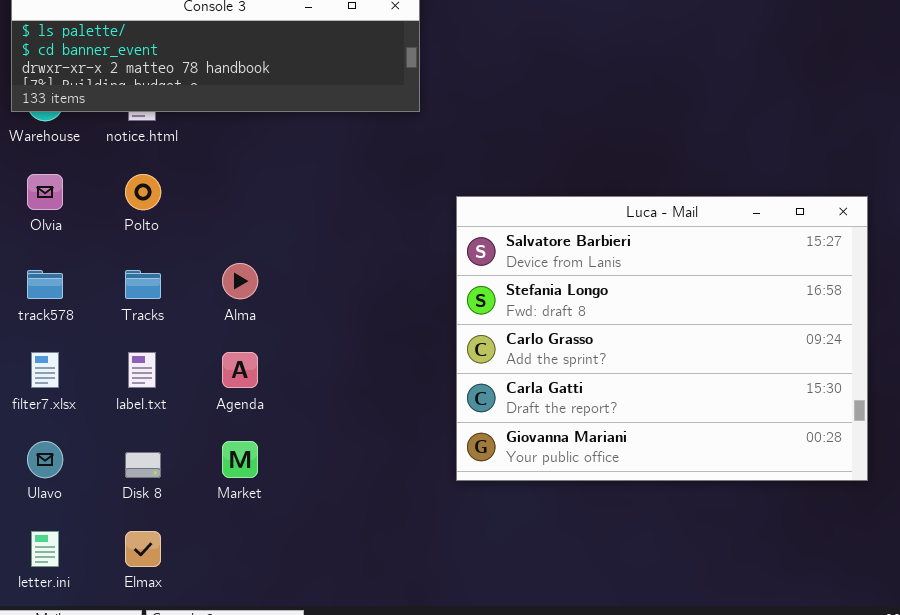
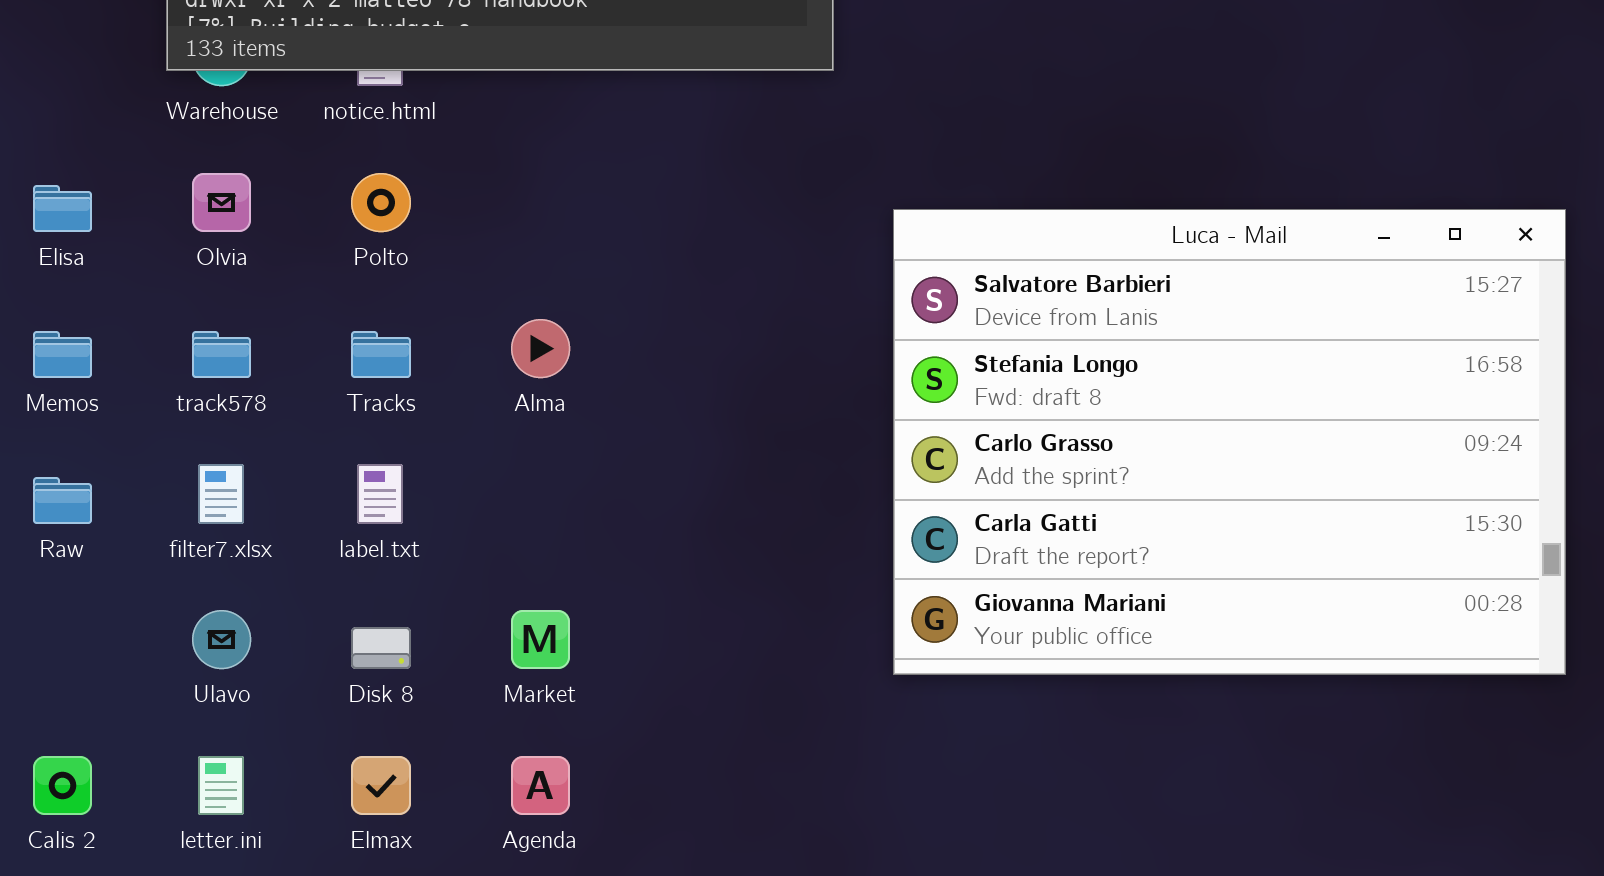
Agenda: [222,352,258,388] -> [511,756,570,815], moved

